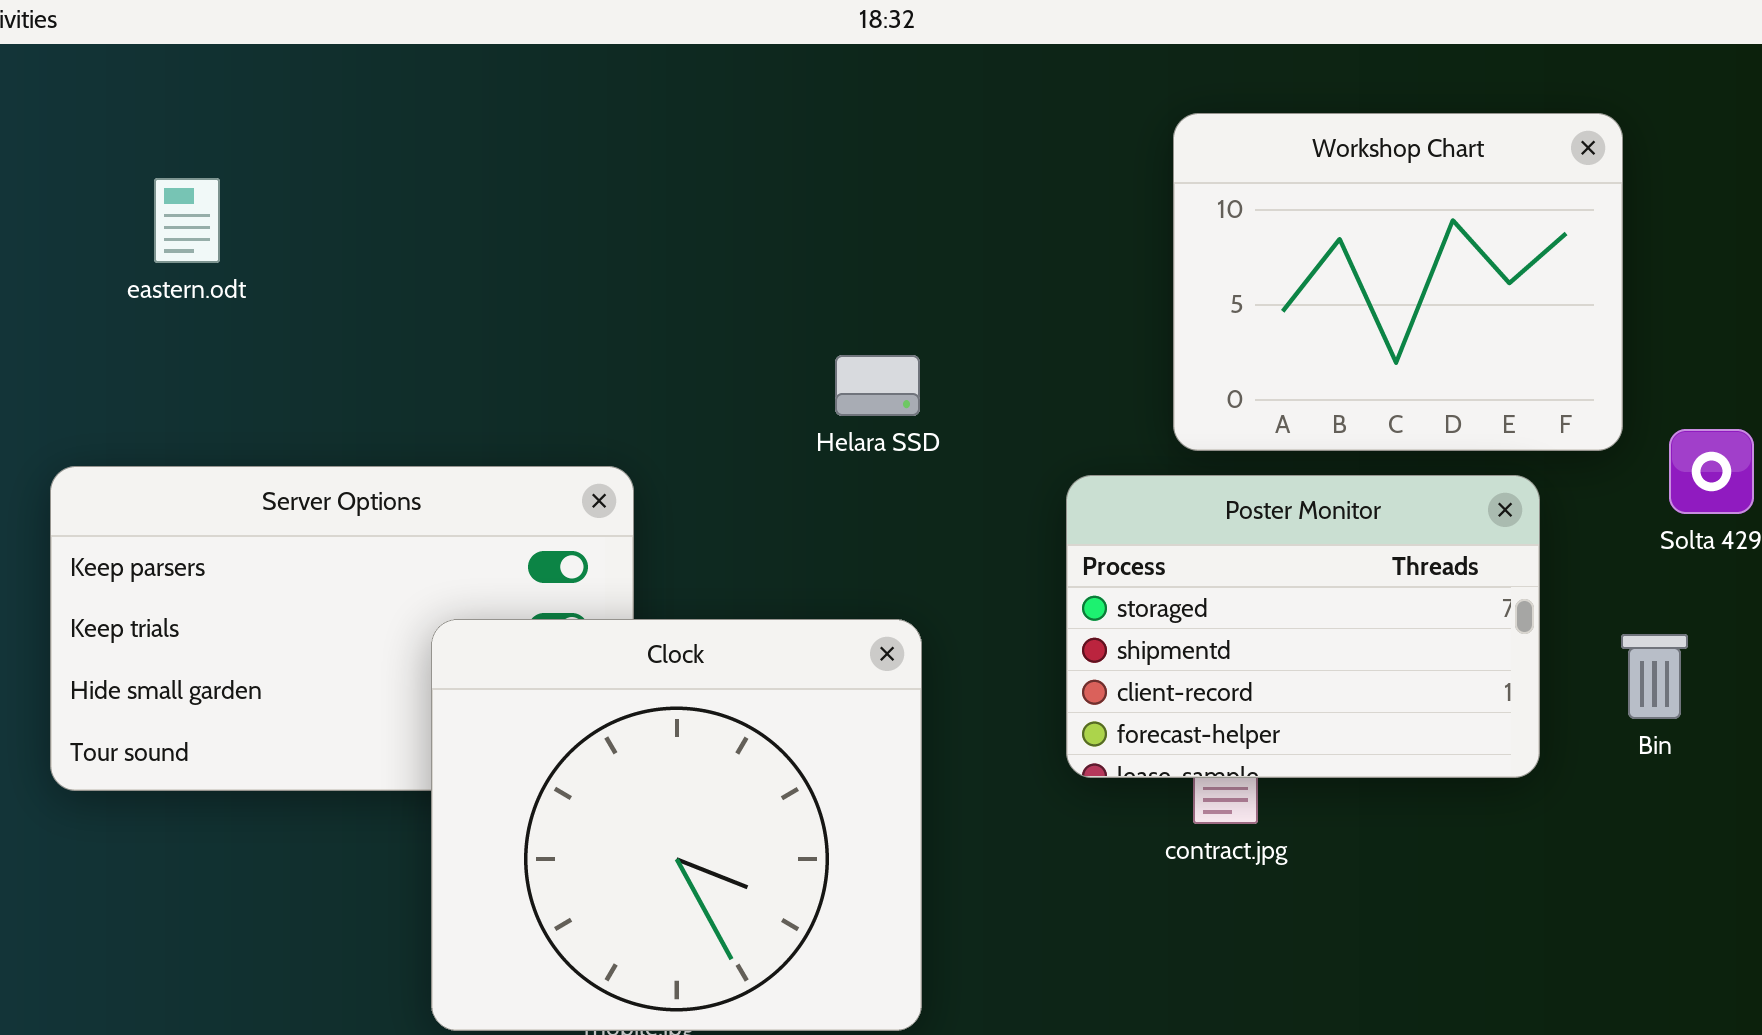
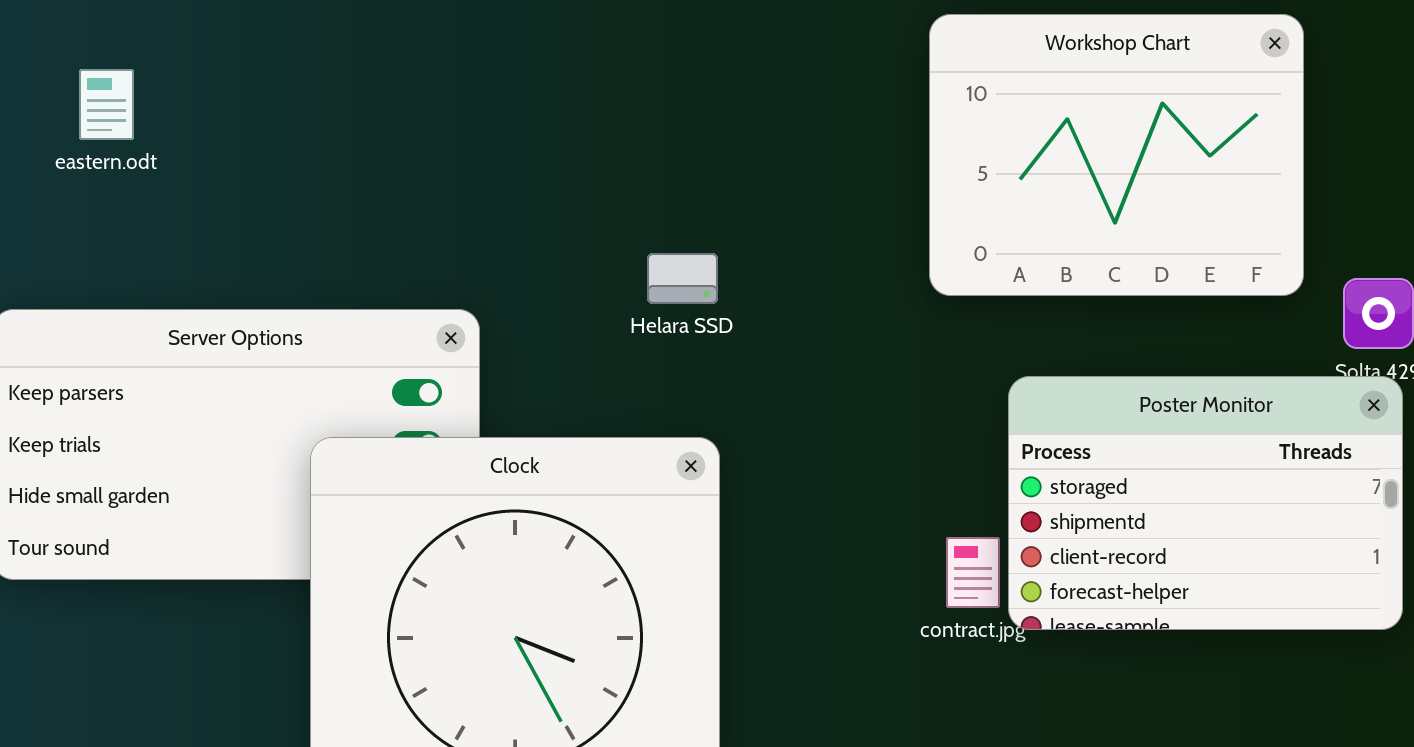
Helara SSD: [835,355,920,416] -> [647,253,718,304], moved
Poster Monitor: [1066,475,1540,778] -> [1008,376,1403,630], moved

